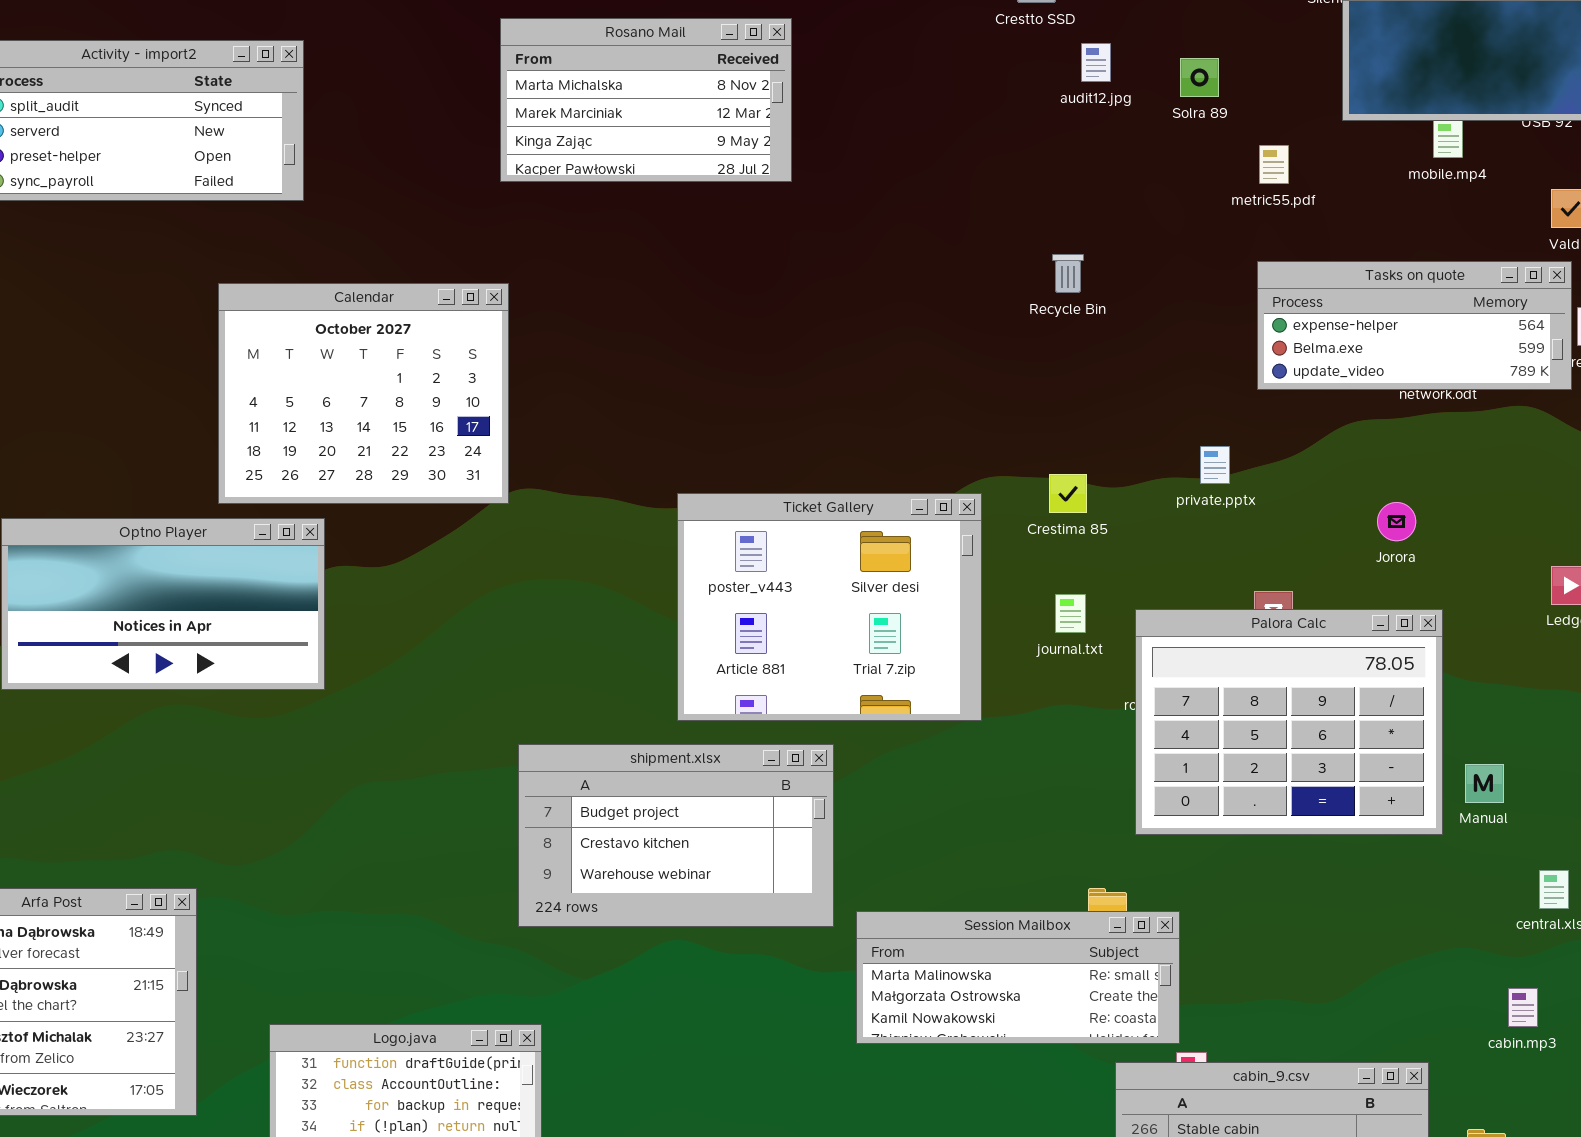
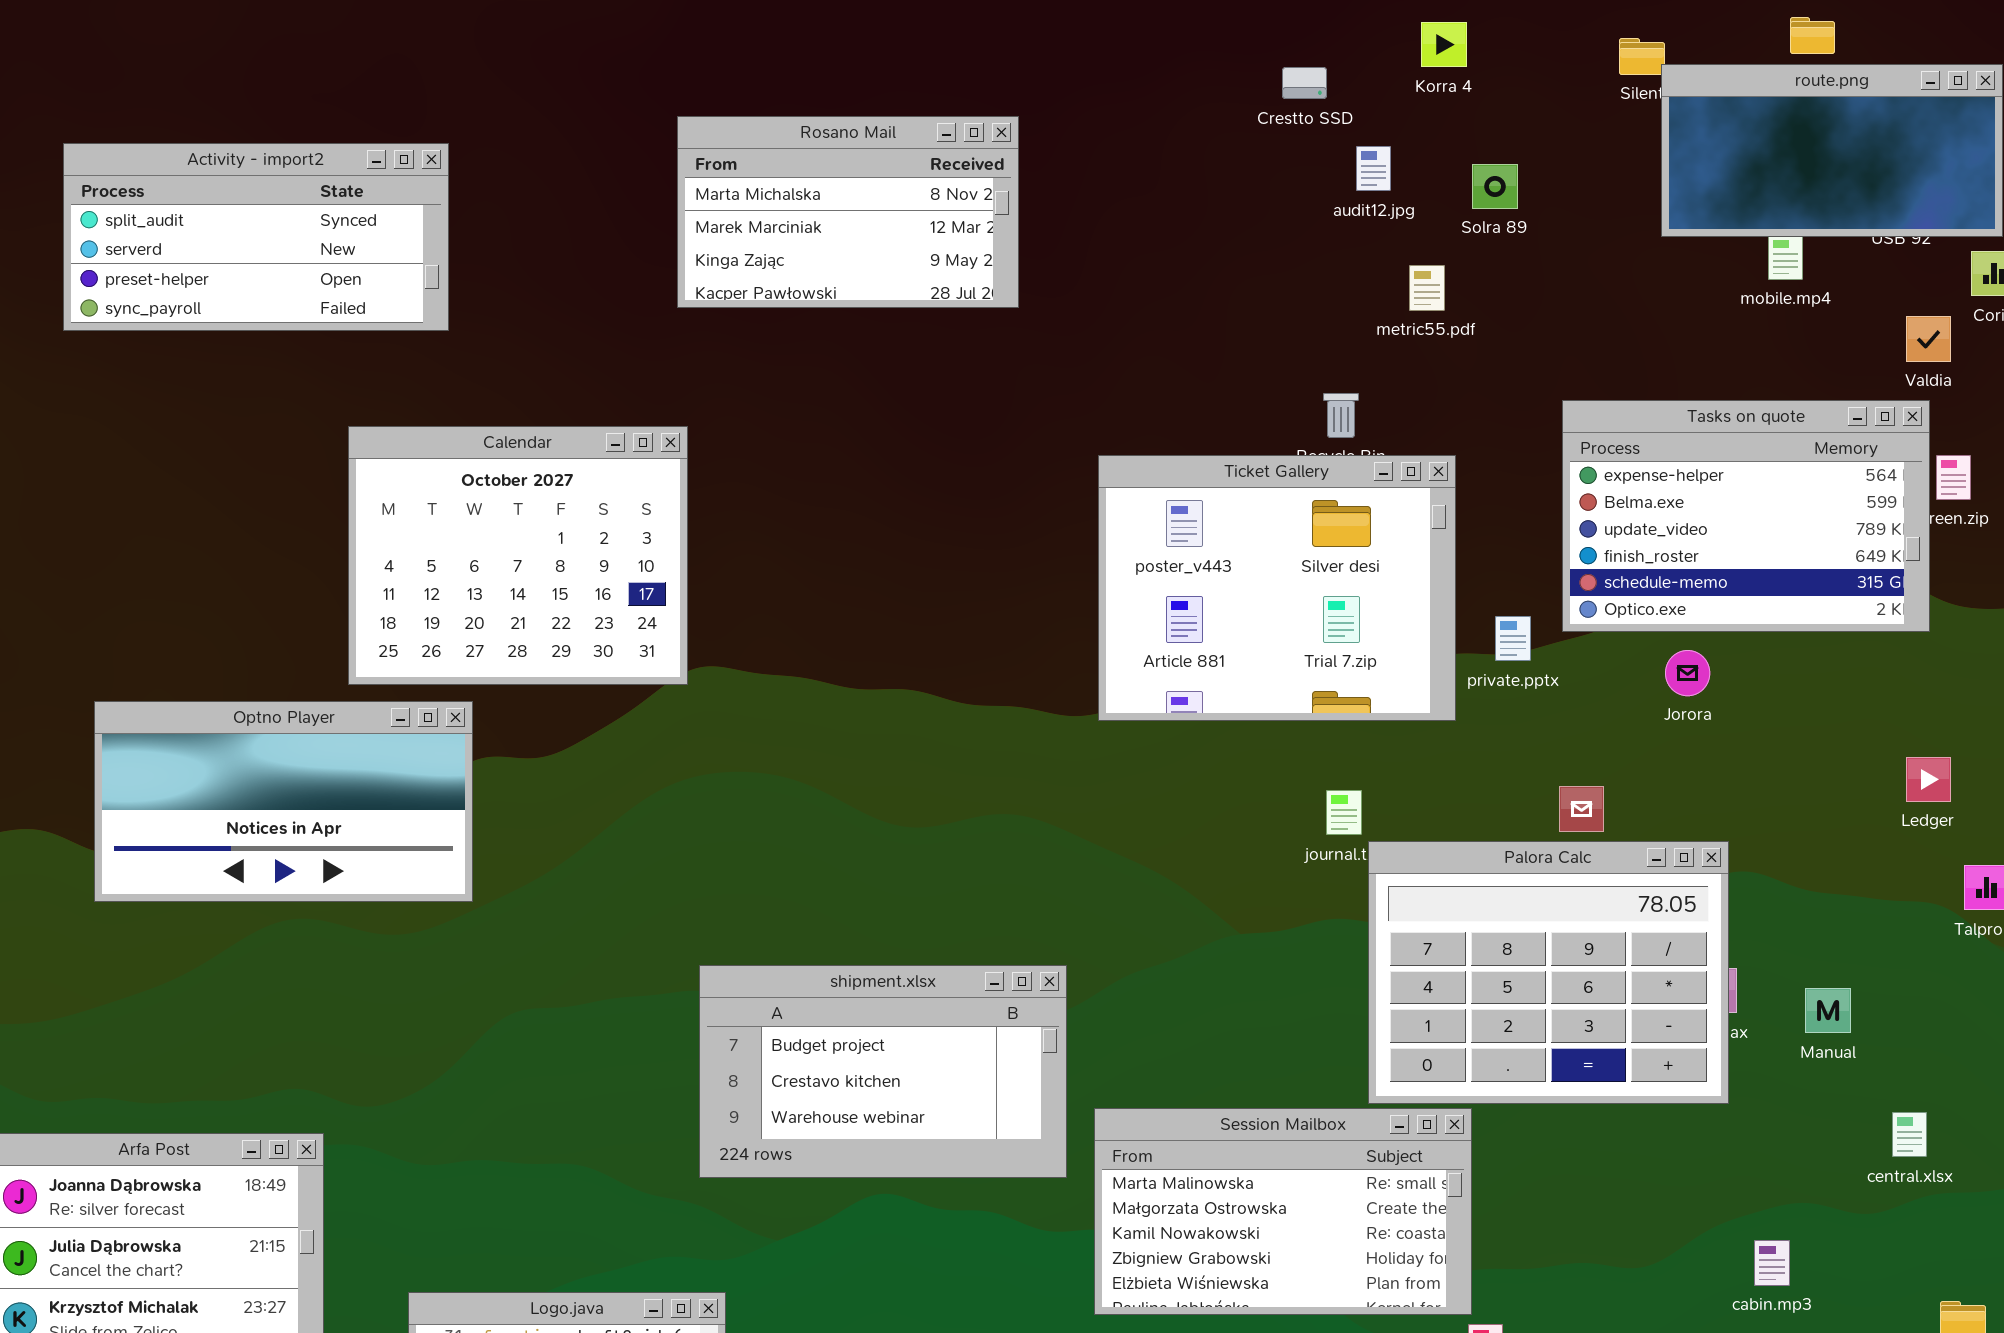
metric55.pdf: [1259,145,1289,184] -> [1409,265,1445,311], moved
Tasks on quote: [1257,261,1572,390] -> [1562,400,1930,632], resized
Ticket Gallery: [677,493,982,721] -> [1098,455,1456,721], moved
Jorora: [1377,502,1416,541] -> [1665,650,1710,696], moved
Palora Calc: [1135,609,1443,835] -> [1368,841,1729,1104], moved
Session Mailbox: [856,911,1180,1044] -> [1094,1108,1472,1315], resized
cabin.mp3: [1508,988,1538,1027] -> [1754,1240,1790,1286], moved

